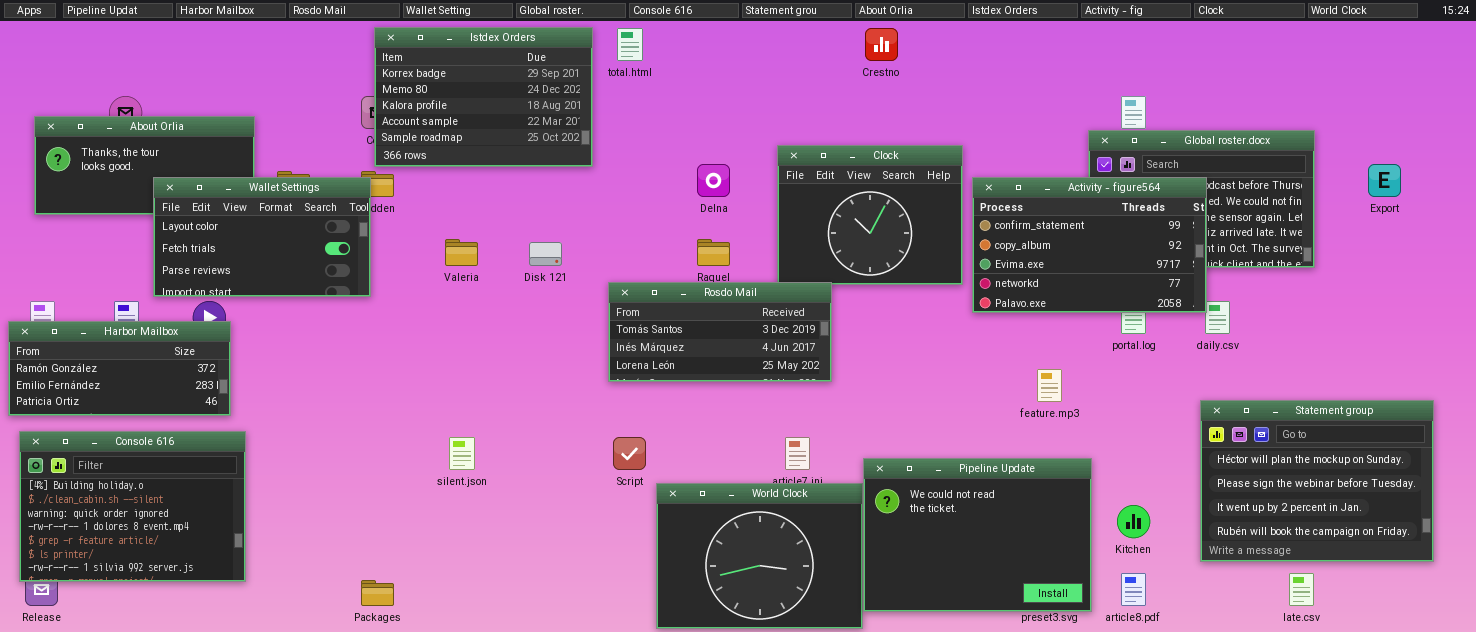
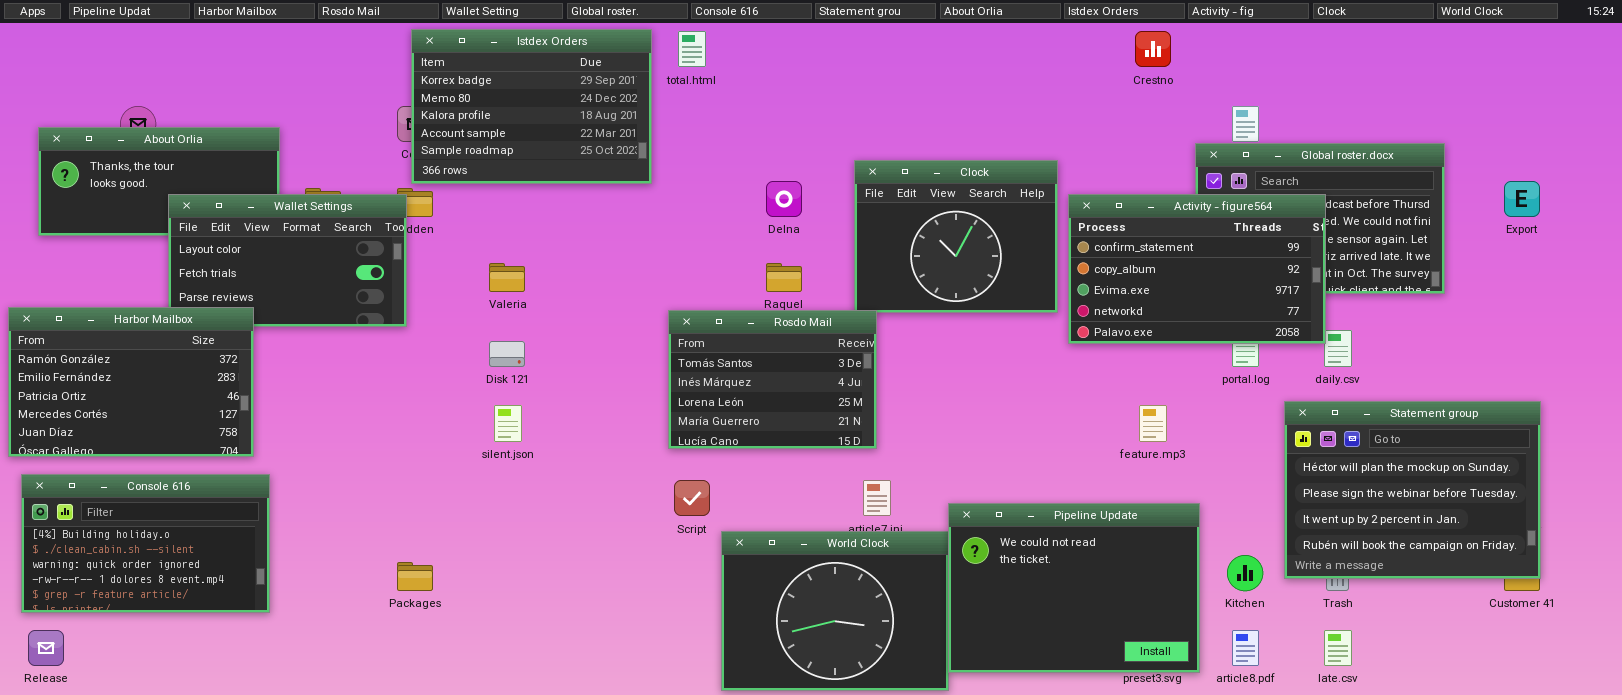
Crestno: [865,28,898,61] -> [1135,31,1171,67], moved
Disk 121: [529,242,562,266] -> [489,341,525,367], moved
Rosdo Mail: [608,282,832,382] -> [668,310,877,449], resized
Harbor Mailbox: [8,321,231,416] -> [8,307,254,457], resized
Statement group: [1200,400,1434,562] -> [1284,401,1541,579], moved
Console 616: [19,431,246,582] -> [21,474,270,613], resized
silent.json: [449,437,475,470] -> [494,405,522,442], moved
late.csv: [1289,573,1314,606] -> [1324,630,1352,666], moved
Packages: [361,580,394,606] -> [397,562,433,591], moved

